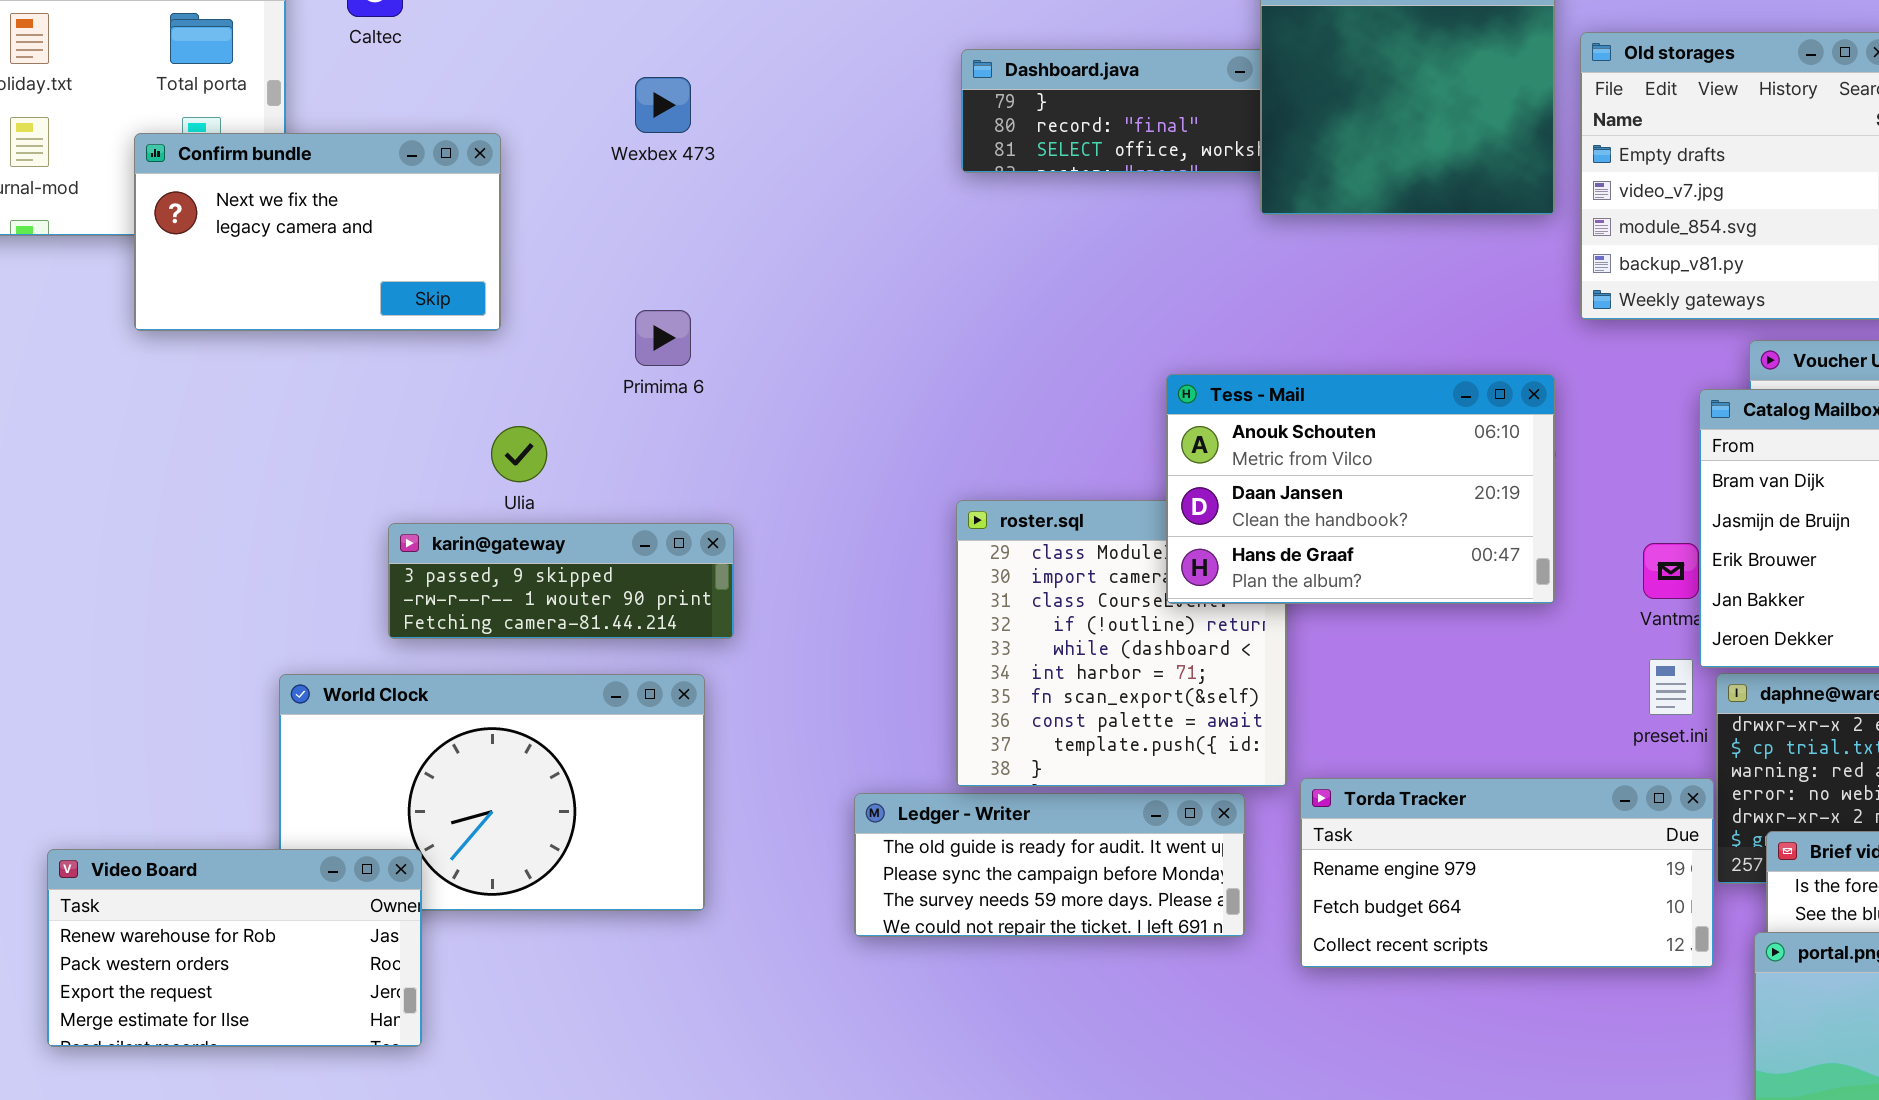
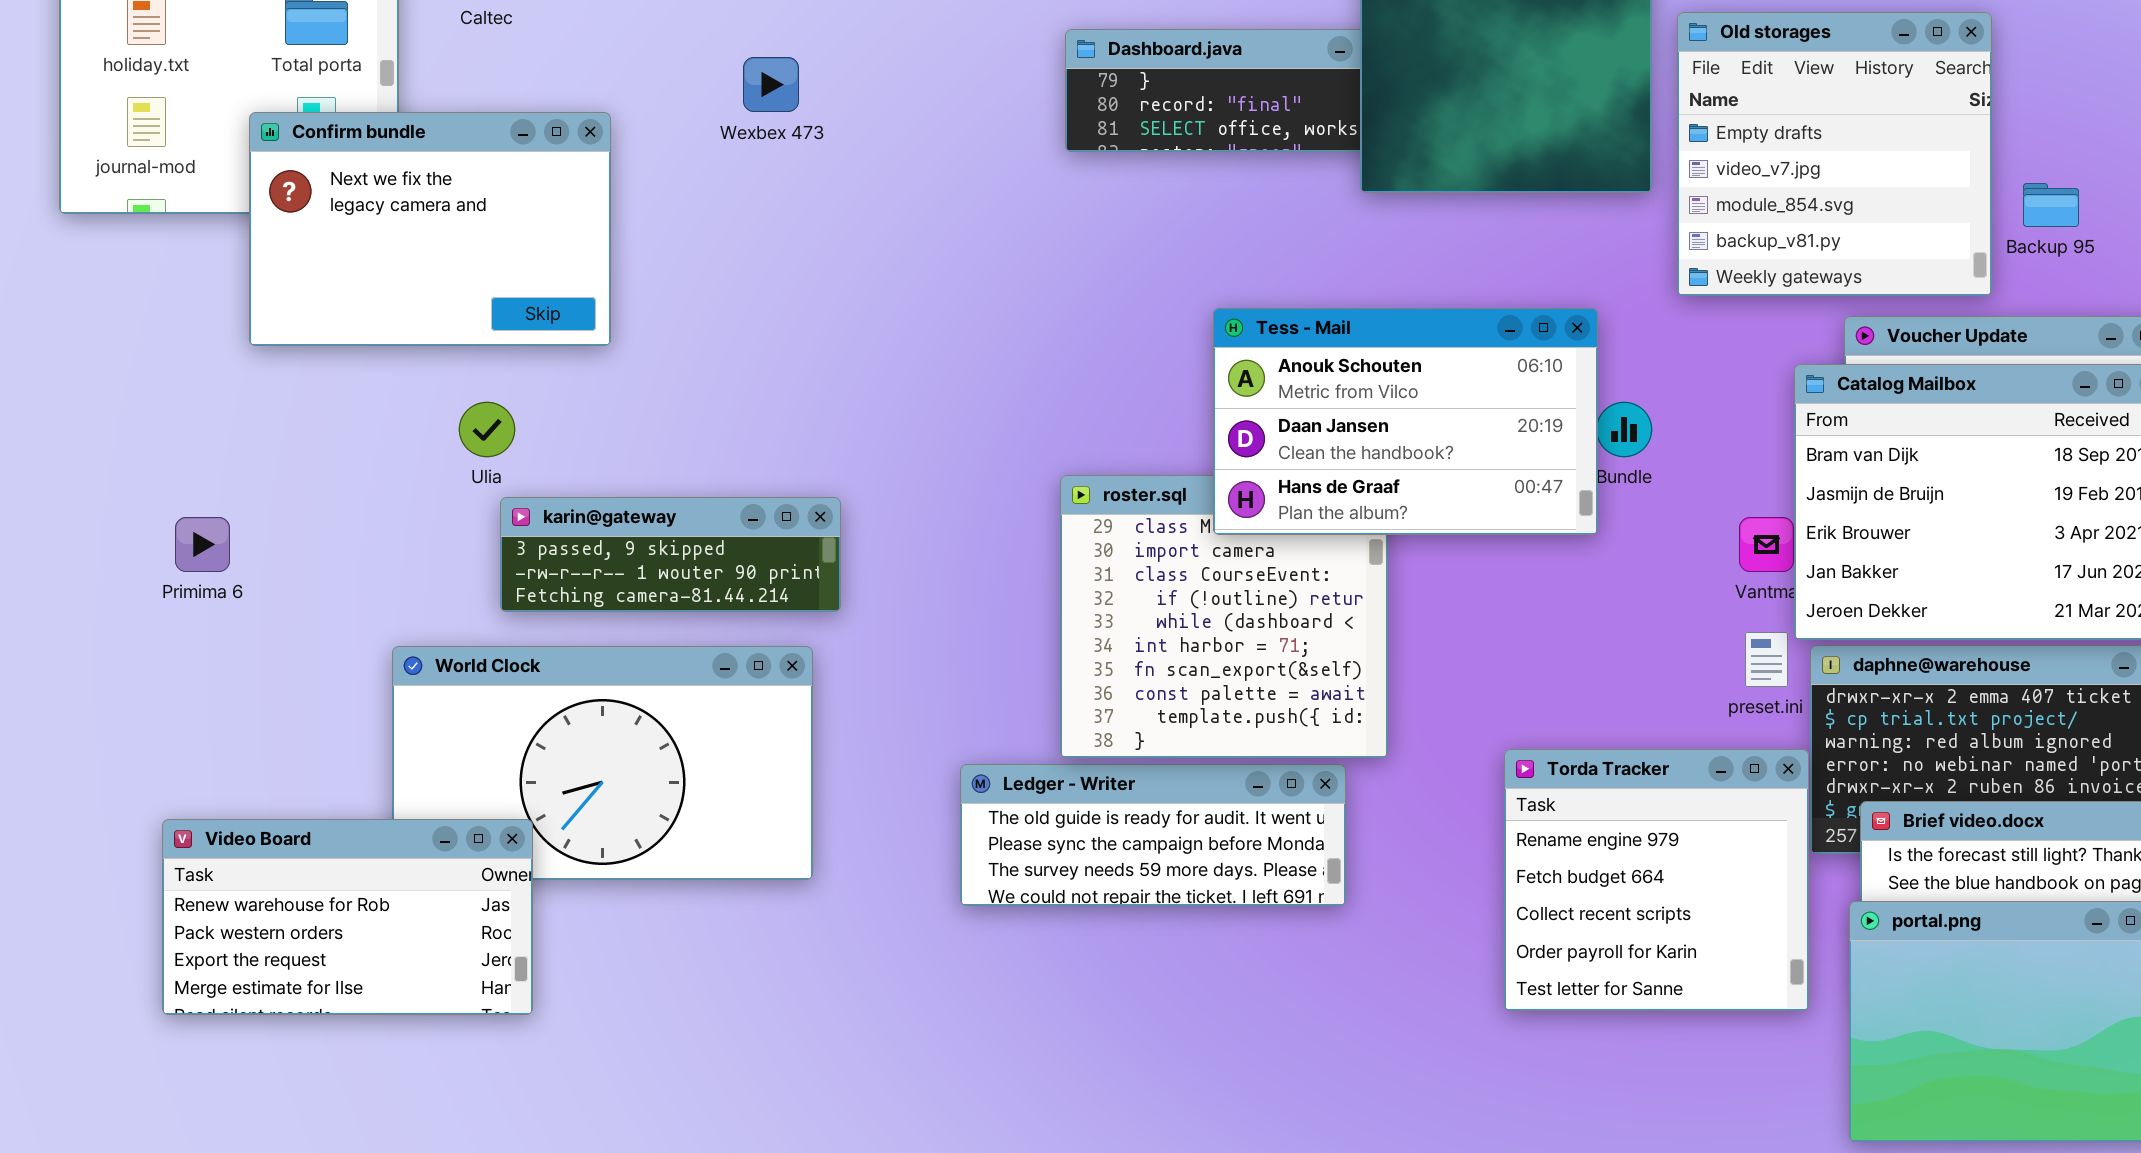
Confirm bundle: [134,133,501,331] -> [249,112,611,346], resized
Primima 6: [635,310,691,366] -> [175,517,230,572], moved
Tess - Mail: [1166,374,1555,604] -> [1213,308,1598,535], moved
Ulia: [491,426,547,482] -> [459,402,515,457], moved
Torda Tracker: [1300,778,1714,968] -> [1504,749,1809,1011], resized

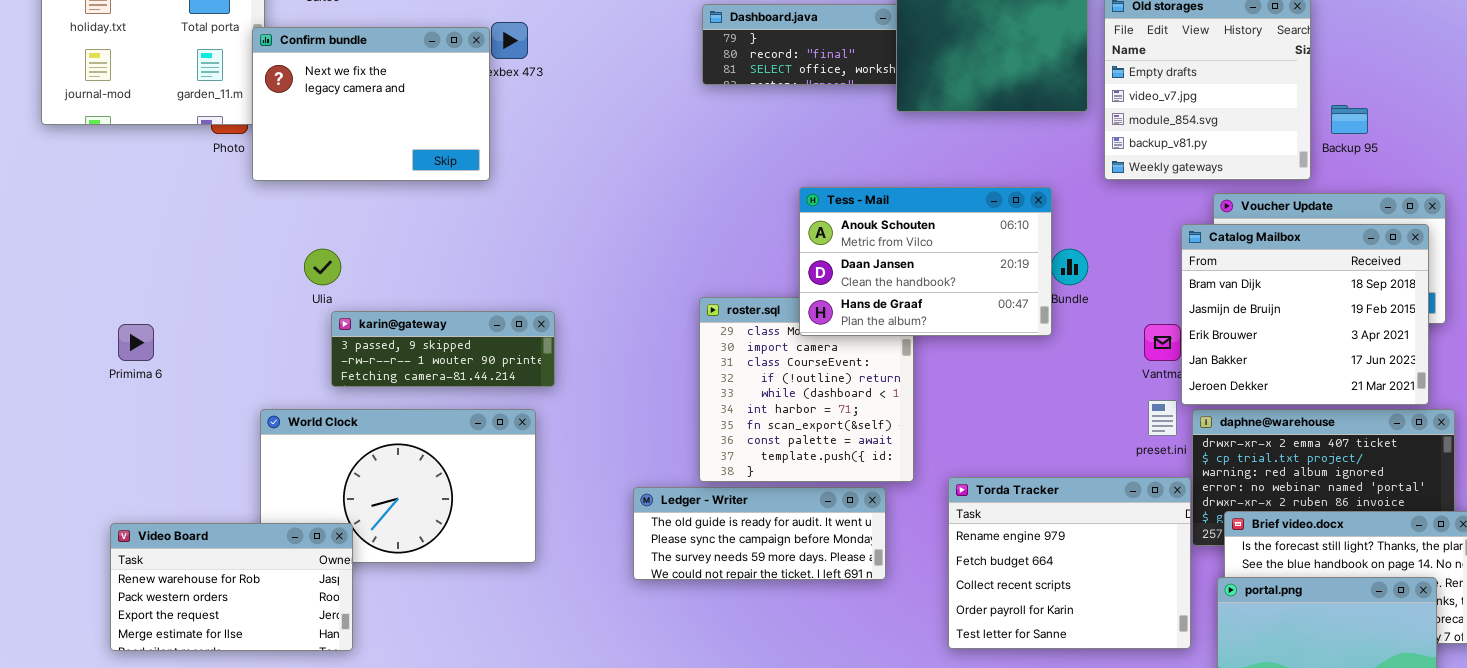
Confirm bundle: [249,112,611,346] -> [252,27,490,181], moved
Torda Tracker: [1504,749,1809,1011] -> [948,477,1191,649], resized

